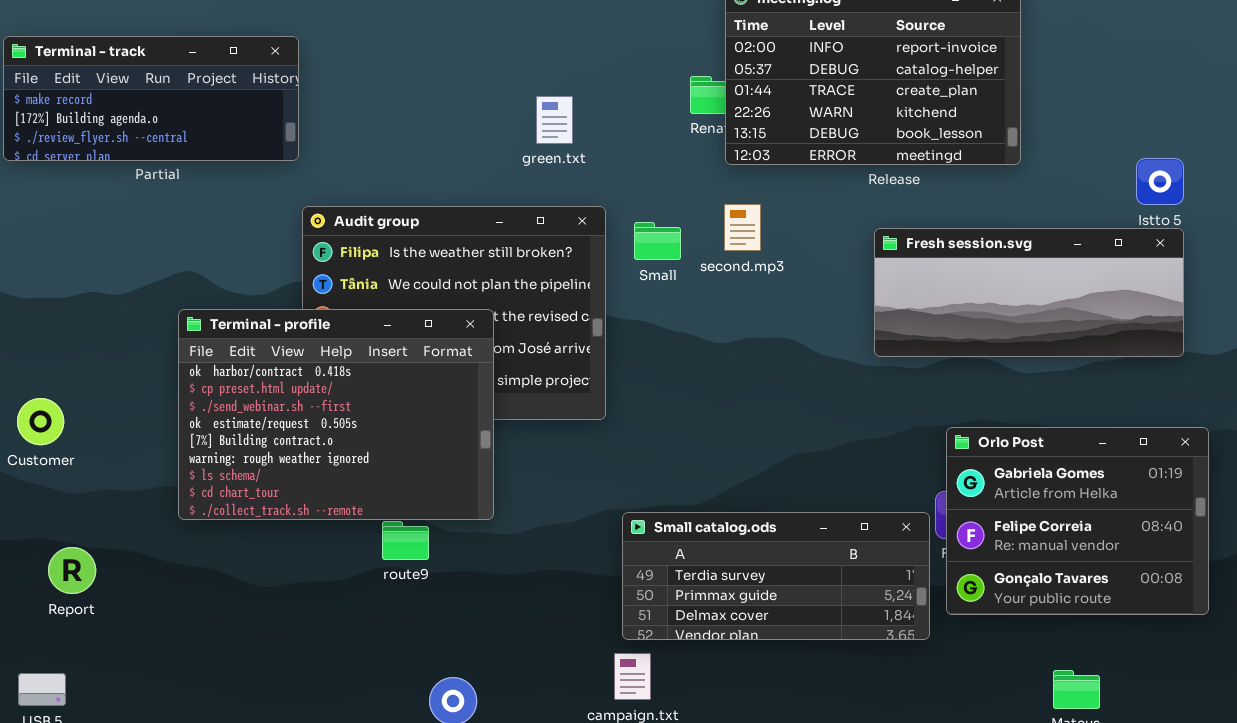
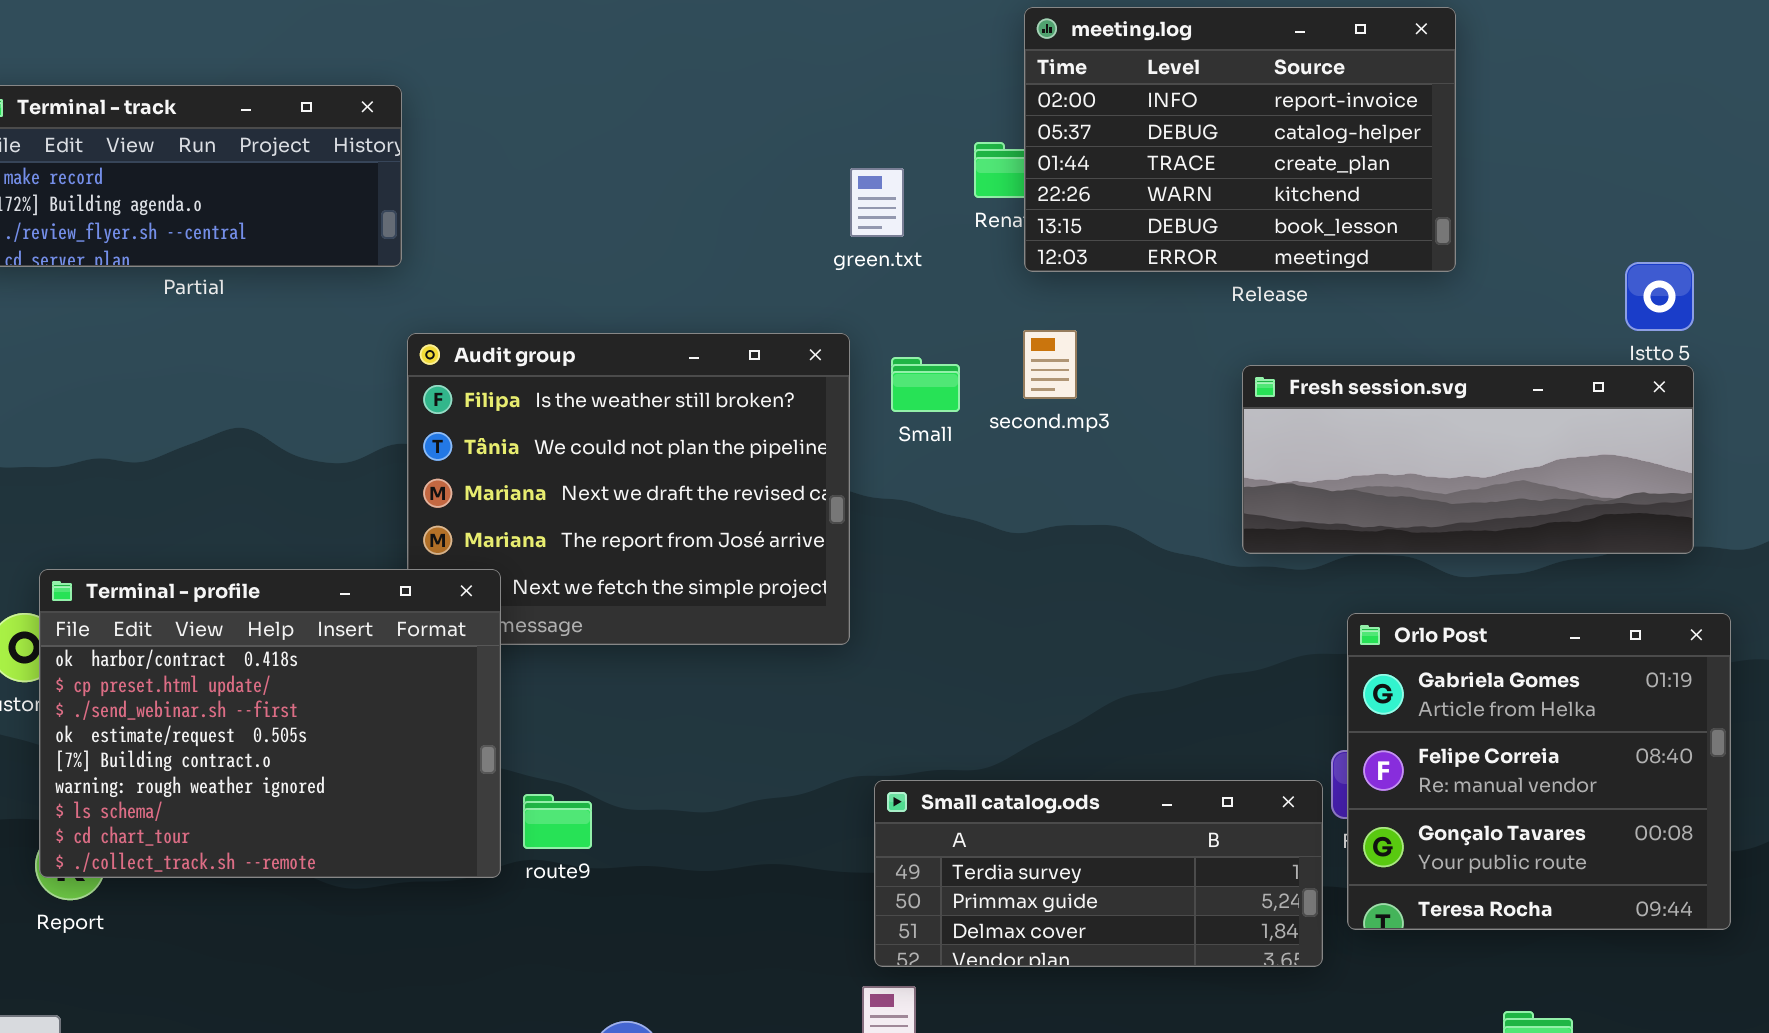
green.txt: [536,96,573,144] -> [850,168,904,237], moved
Terminal - profile: [178,309,494,520] -> [39,569,501,878], moved
Orlo Post: [946,427,1209,615] -> [1347,613,1731,930], resized

